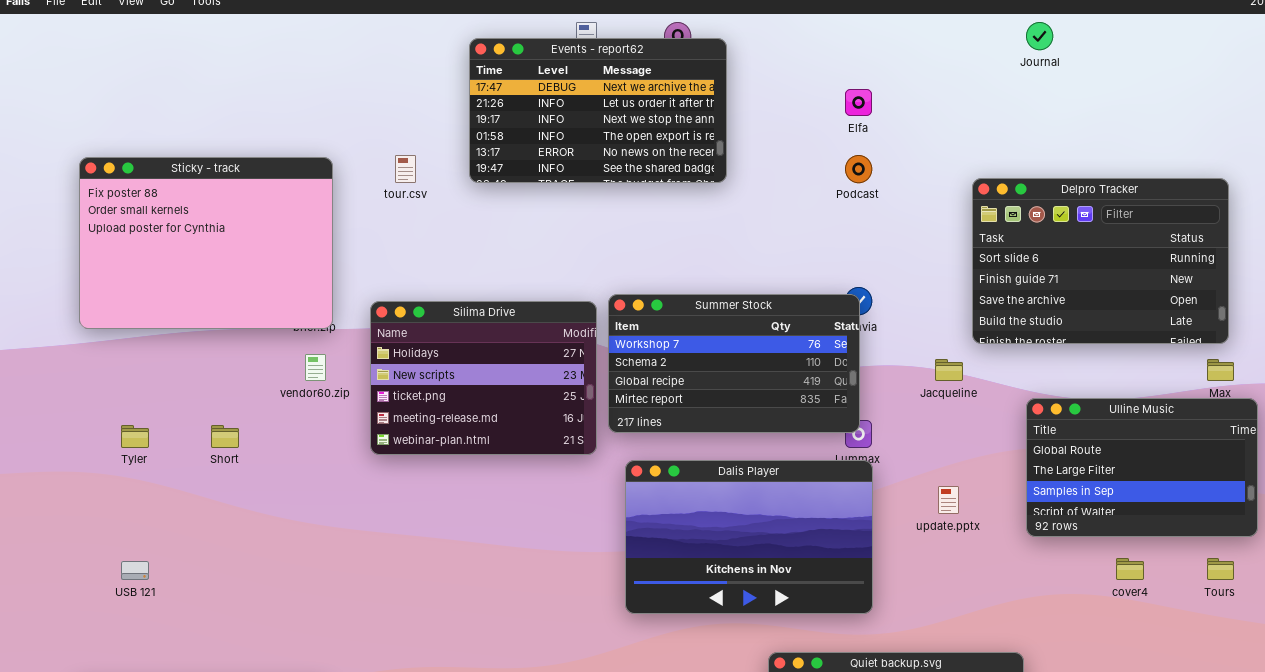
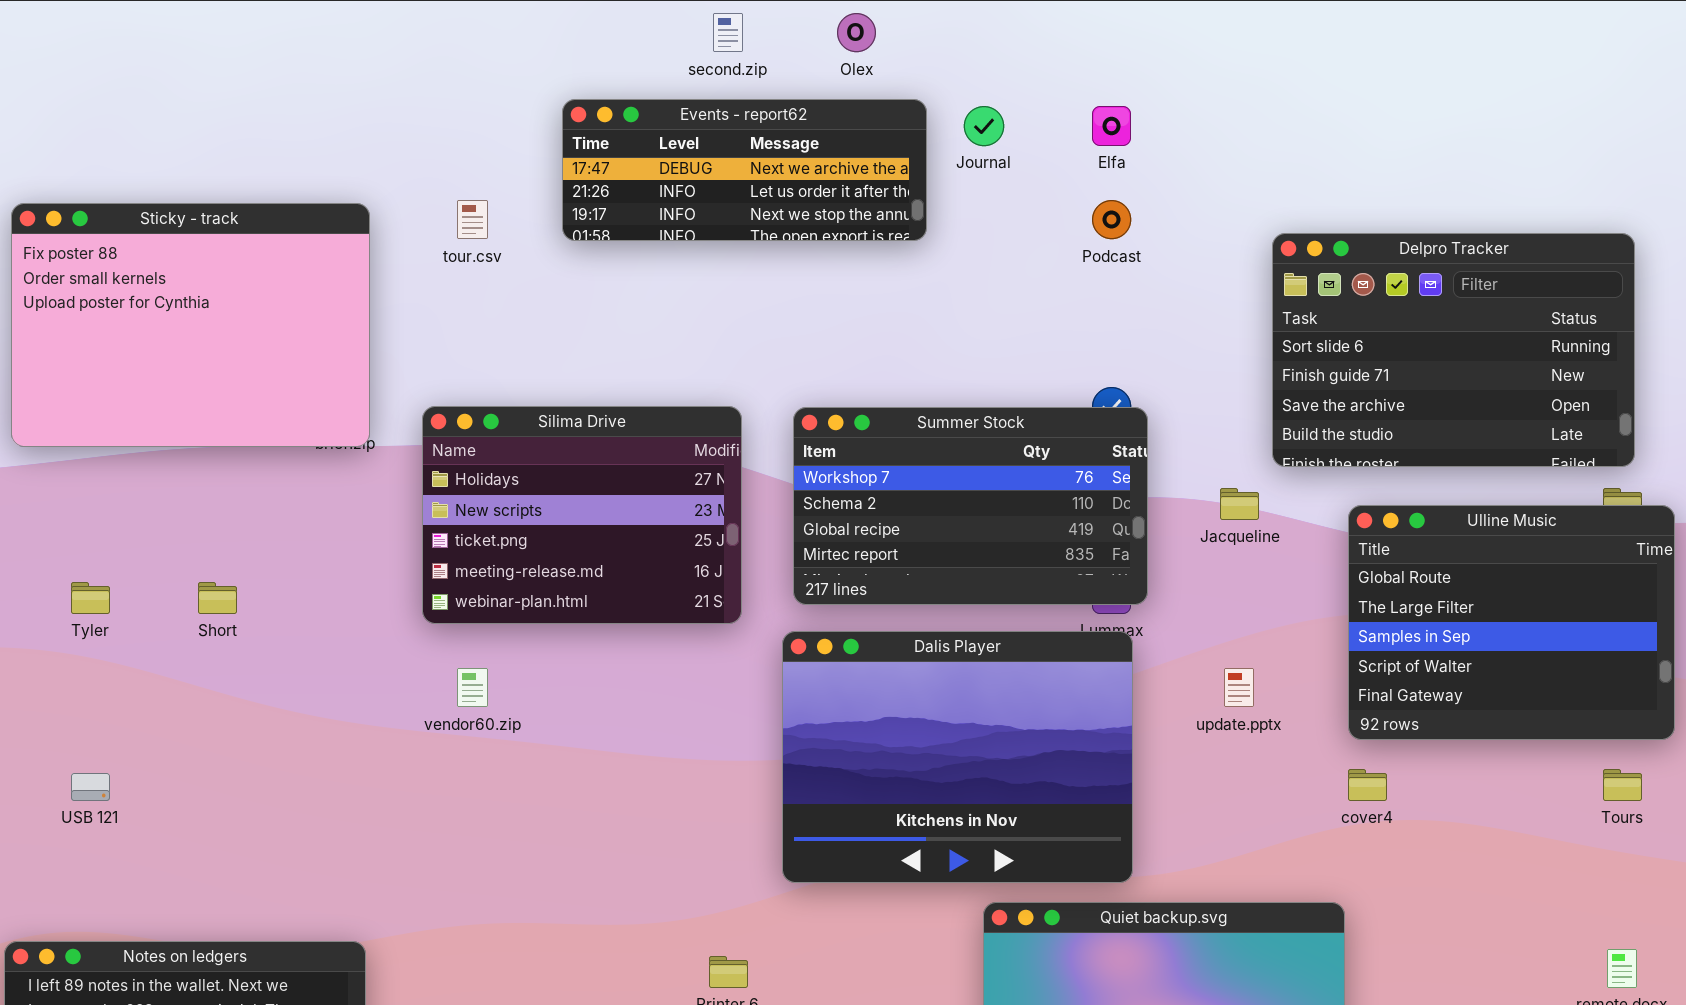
Journal: [1026,22,1053,50] -> [964,106,1004,146], moved
Events - report62: [469,38,727,183] -> [562,99,927,241], resized
Summer Stock: [608,294,860,433] -> [793,407,1148,605], moved
vendor60.zip: [305,354,326,381] -> [457,668,488,707], moved
Ulline Music: [1026,398,1258,537] -> [1348,505,1675,740], resized
Dalis Player: [625,460,873,614] -> [782,631,1133,883], resized
cover4: [1116,558,1144,580] -> [1348,769,1387,801], moved

